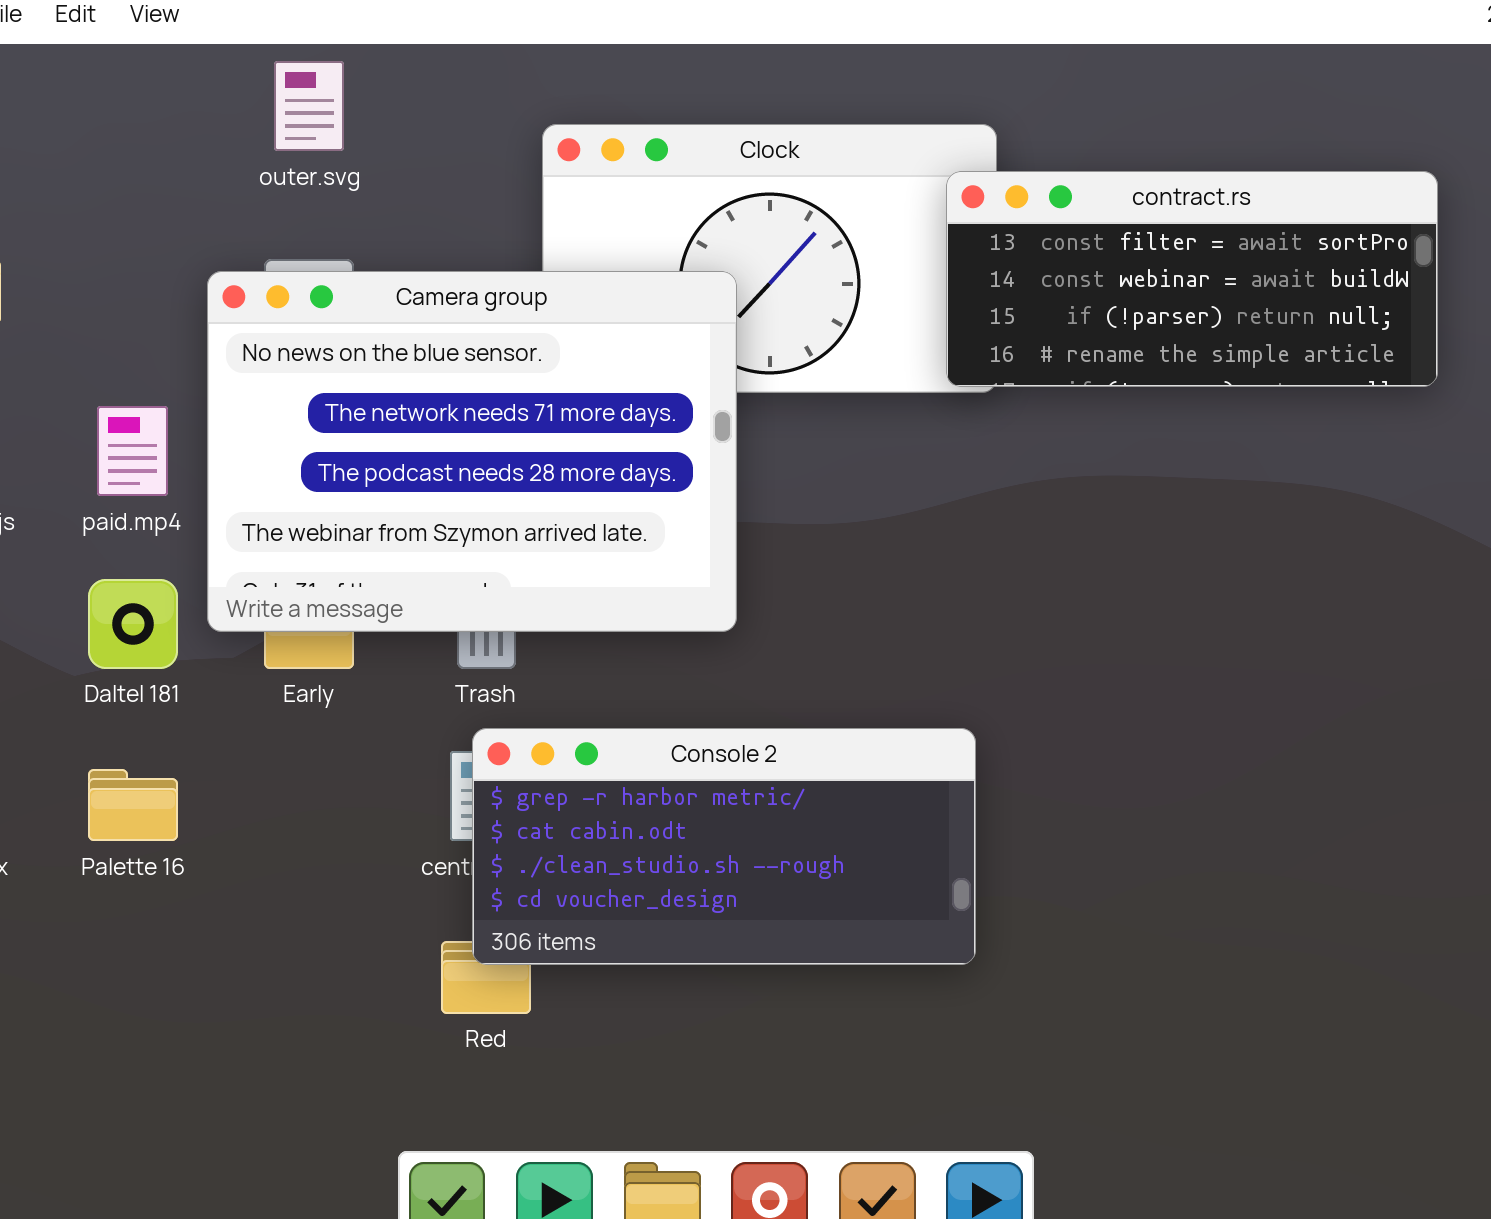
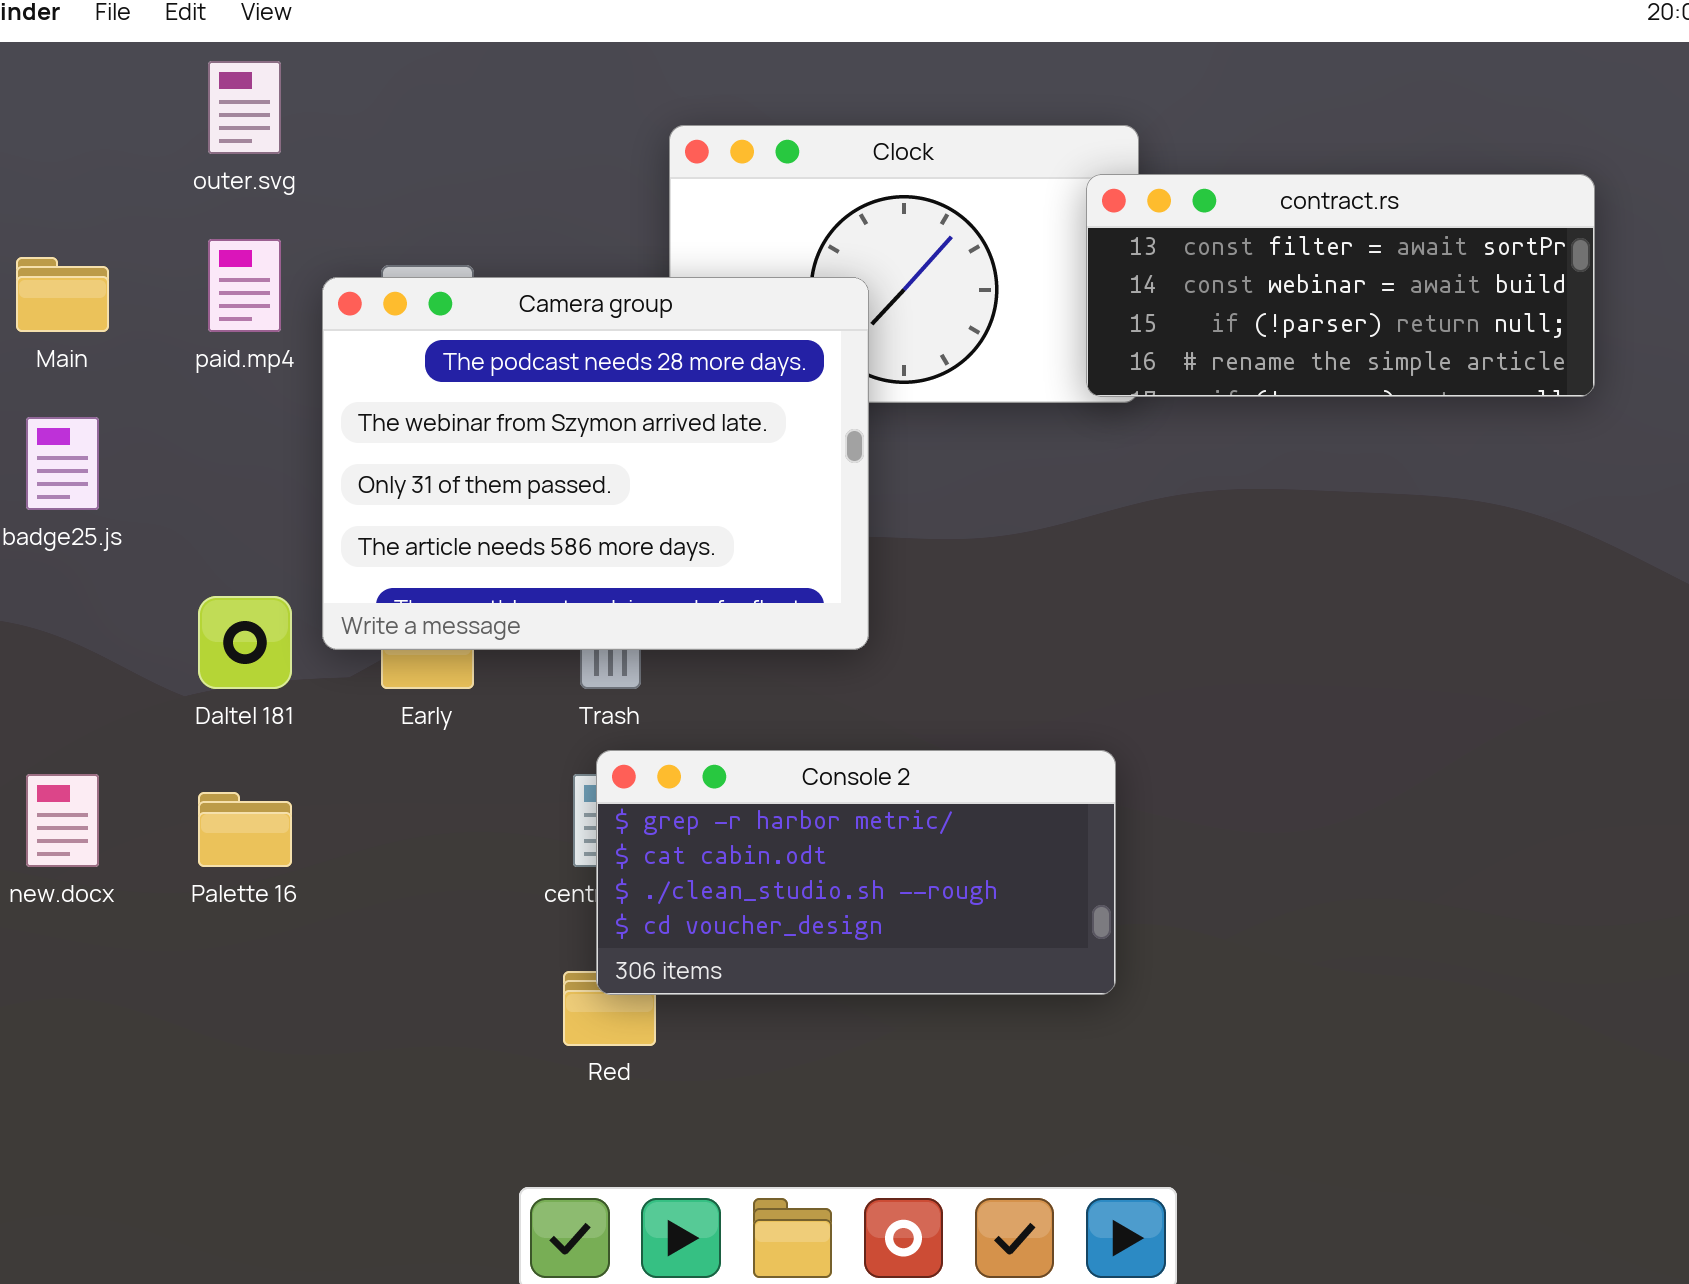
outer.svg: [274,61,344,151] -> [208,61,281,154], moved
Camera group: [207,271,737,632] -> [322,277,869,650], scrolled down 2 rows
paid.mp4: [97,406,168,496] -> [208,239,281,332], moved

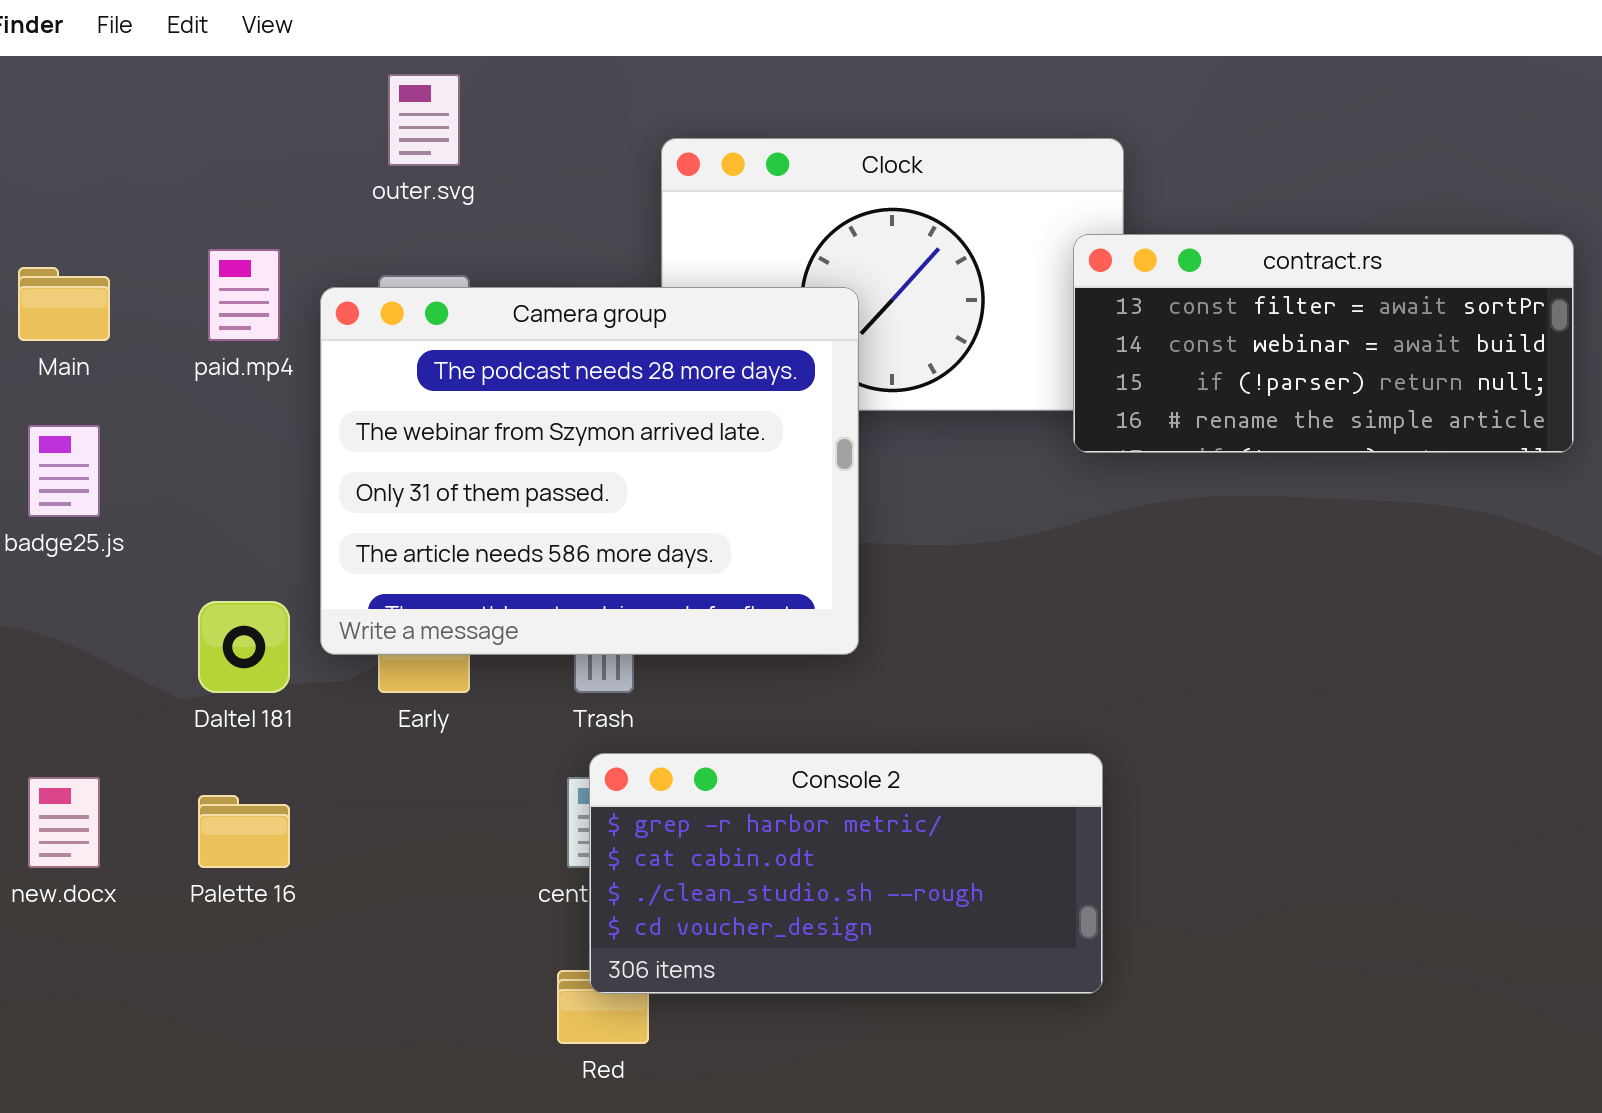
outer.svg: [208,61,281,154] -> [388,74,460,166], moved
contract.rs: [1086,174,1595,397] -> [1073,234,1574,453], moved

